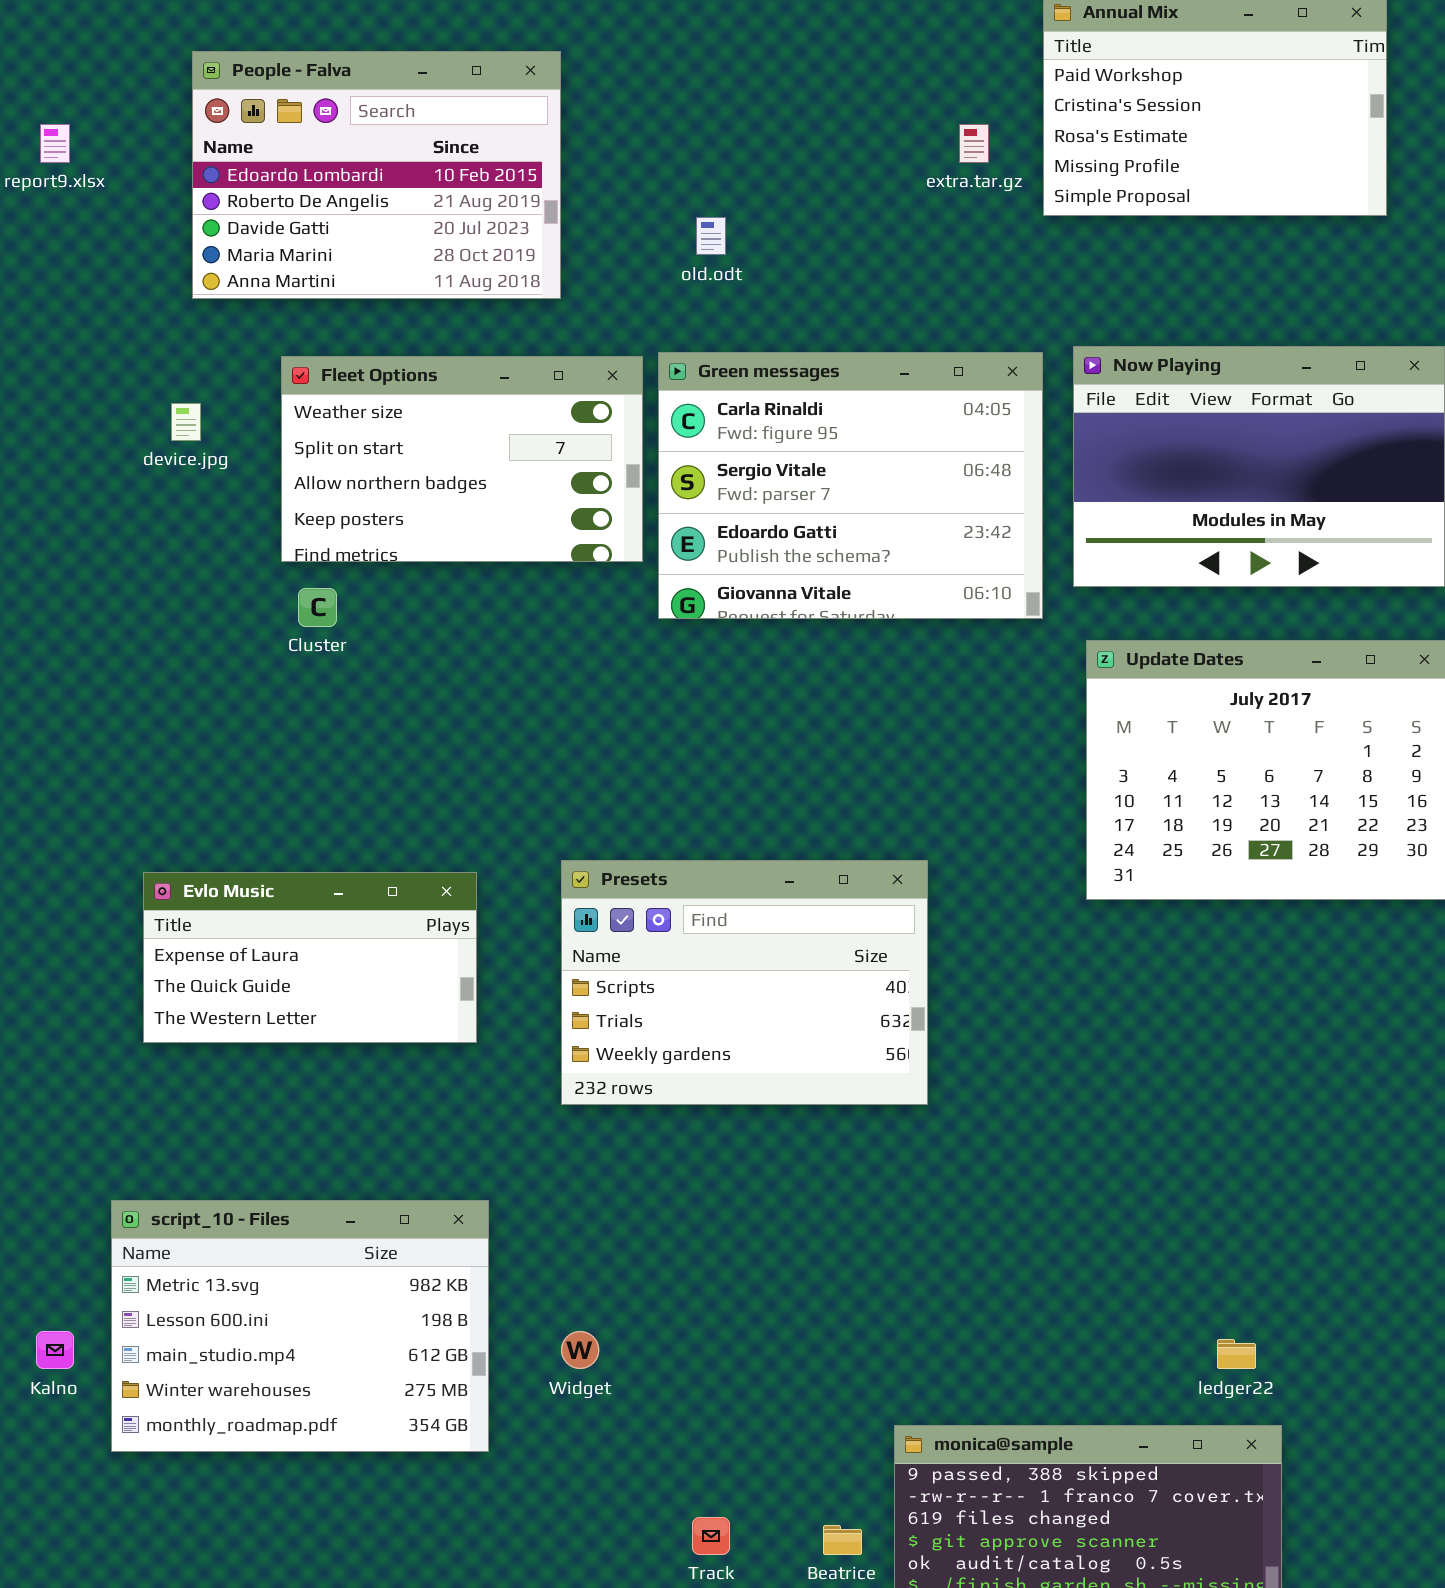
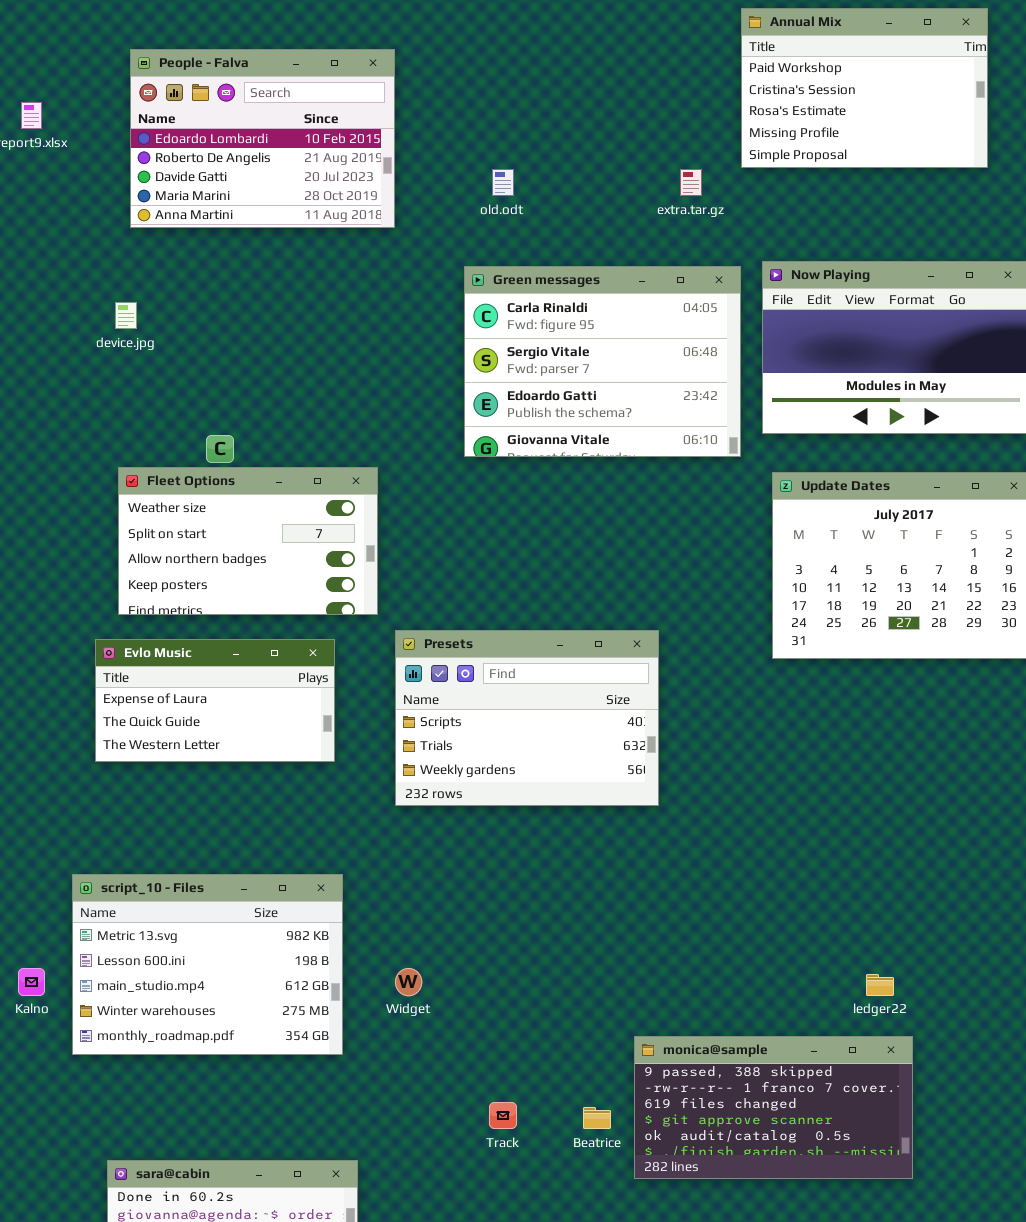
extra.tar.gz: [959,124,989,163] -> [680,169,702,196], moved
Fleet Options: [281,356,643,562] -> [118,467,378,615], moved

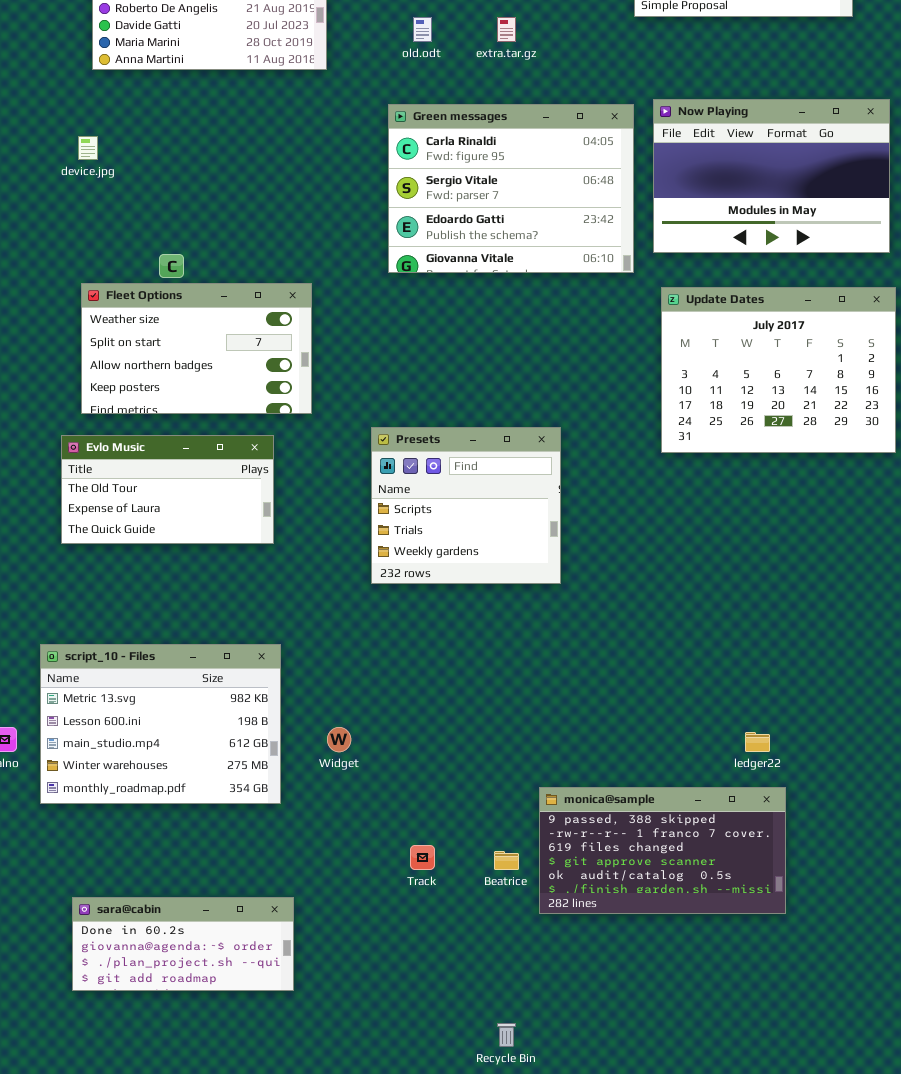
extra.tar.gz: [680,169,702,196] -> [497,17,516,42], moved
Presets: [395,630,659,806] -> [371,427,561,584], resized
Evlo Music: [95,639,335,762] -> [61,435,274,544], scrolled up 1 row

